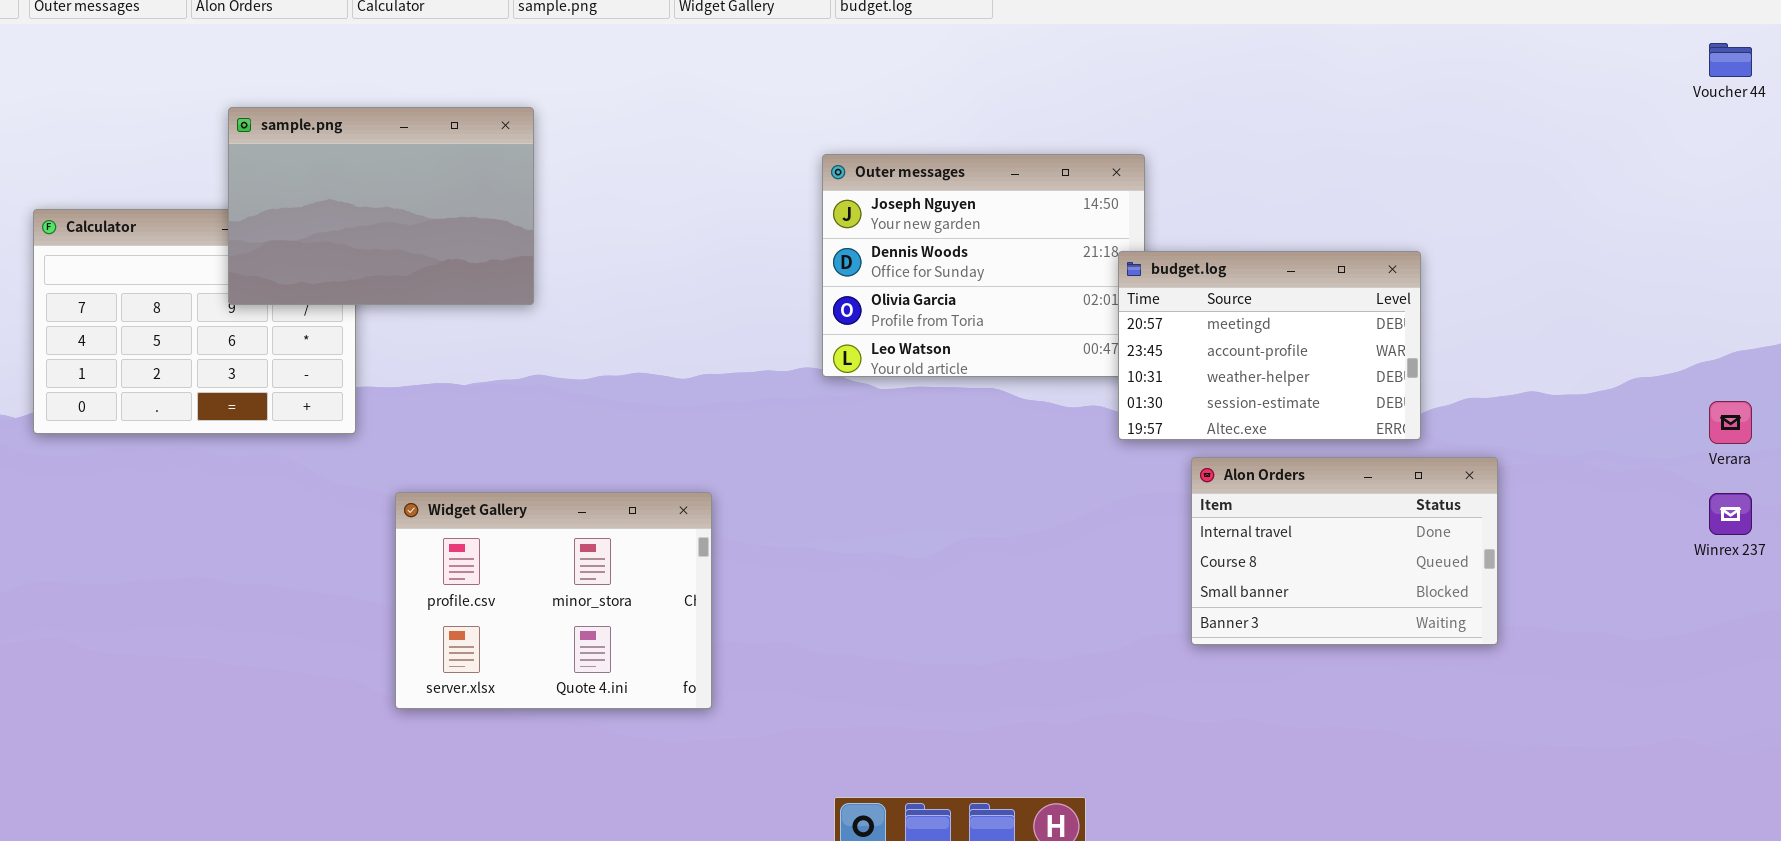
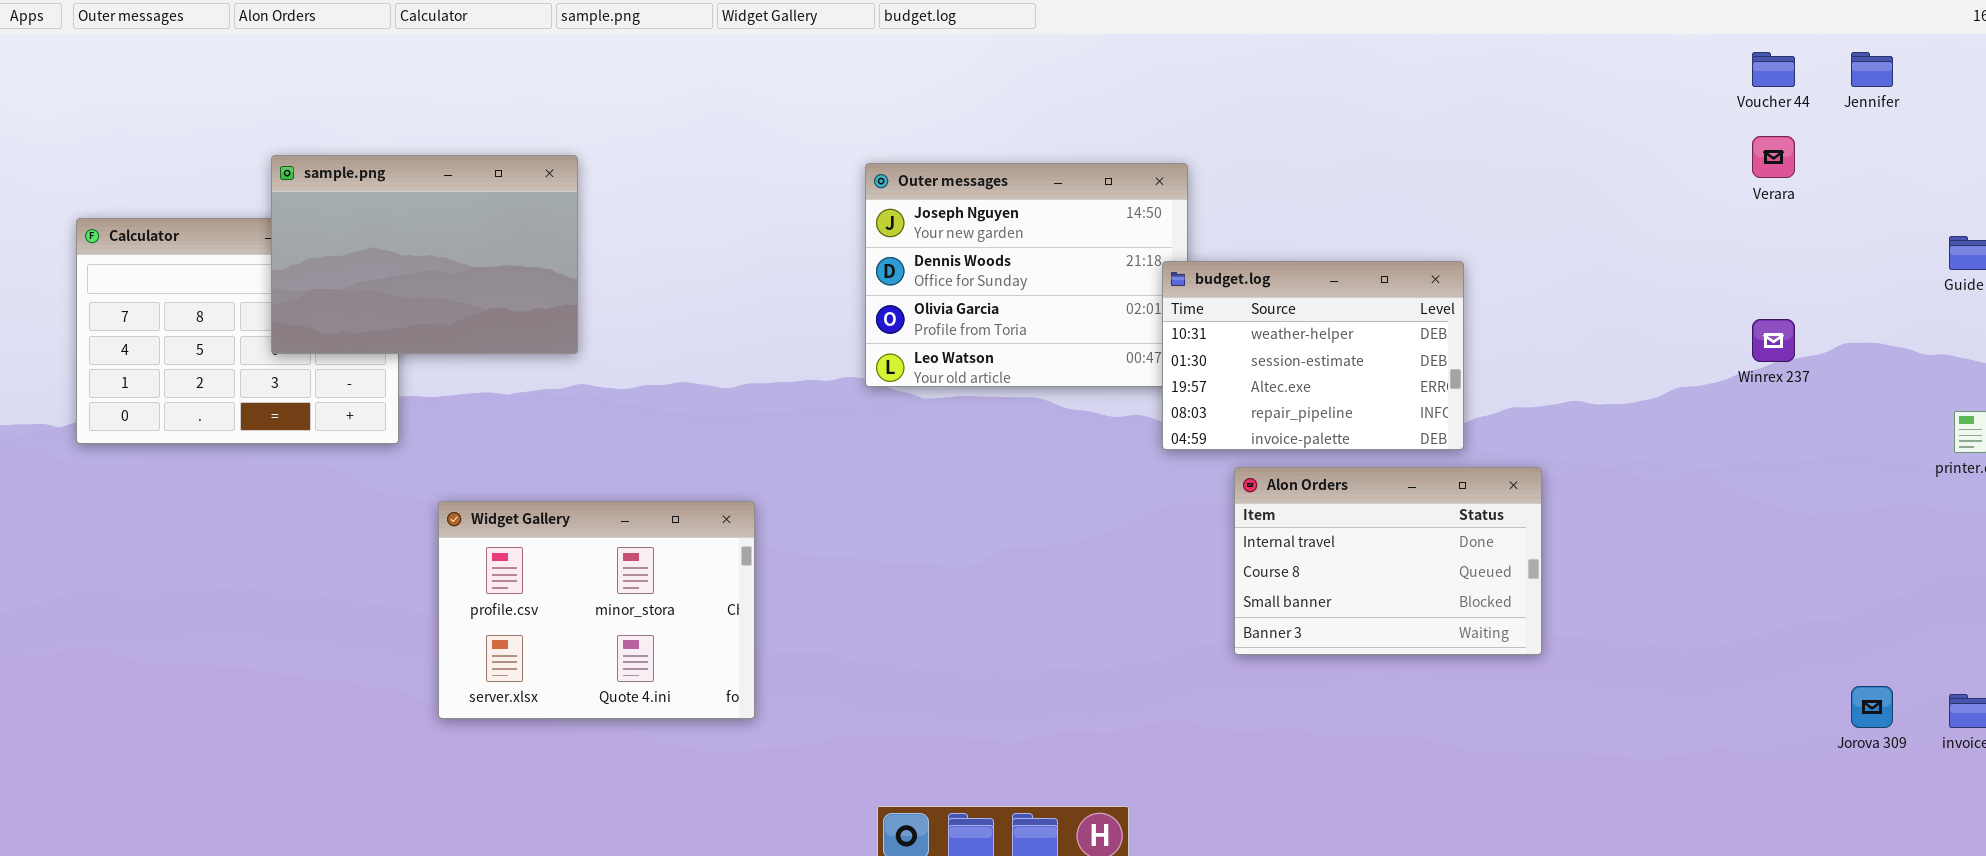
sample.png: [228,107,534,305] -> [271,155,578,354], moved
budget.log: [1118,251,1421,440] -> [1162,261,1464,450], scrolled down 2 rows
Verara: [1709,401,1752,444] -> [1752,136,1795,178], moved
Winrex 237: [1709,493,1752,535] -> [1752,319,1795,362], moved

